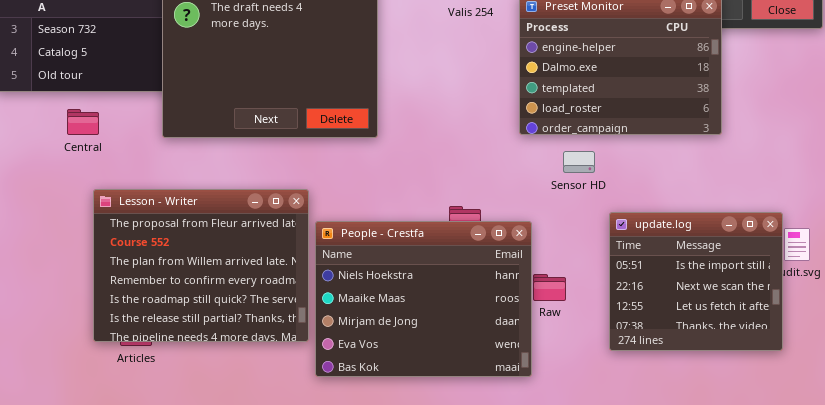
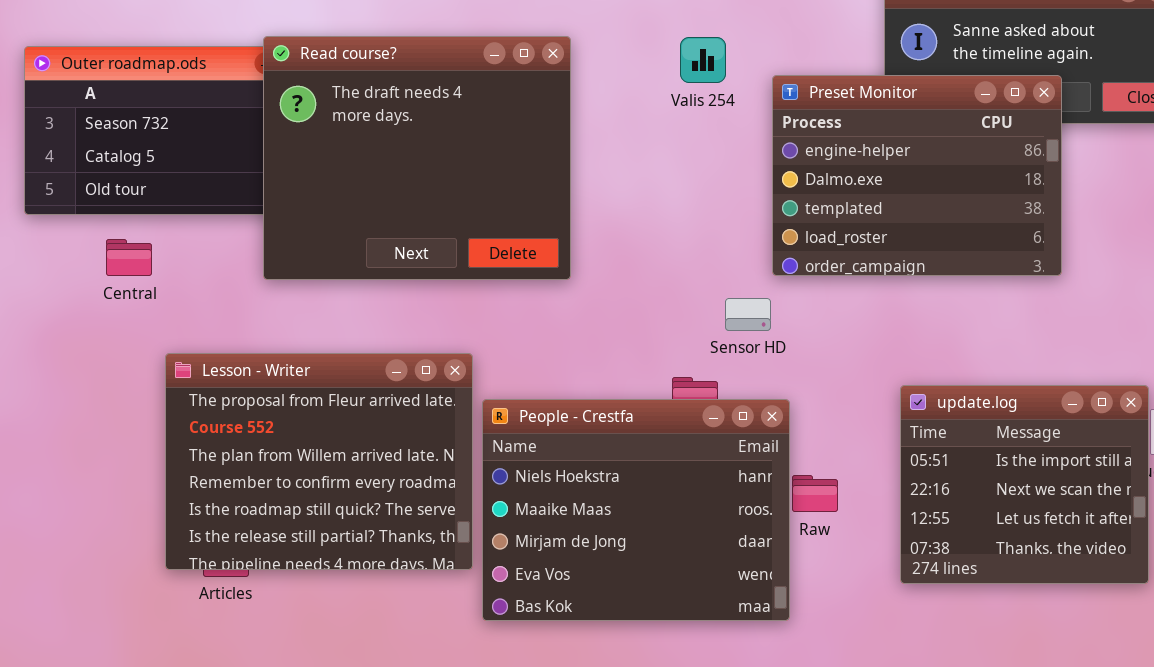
Central: [67,109,99,135] -> [106,239,152,276], moved
Sensor HD: [563,151,595,173] -> [725,298,771,331], moved

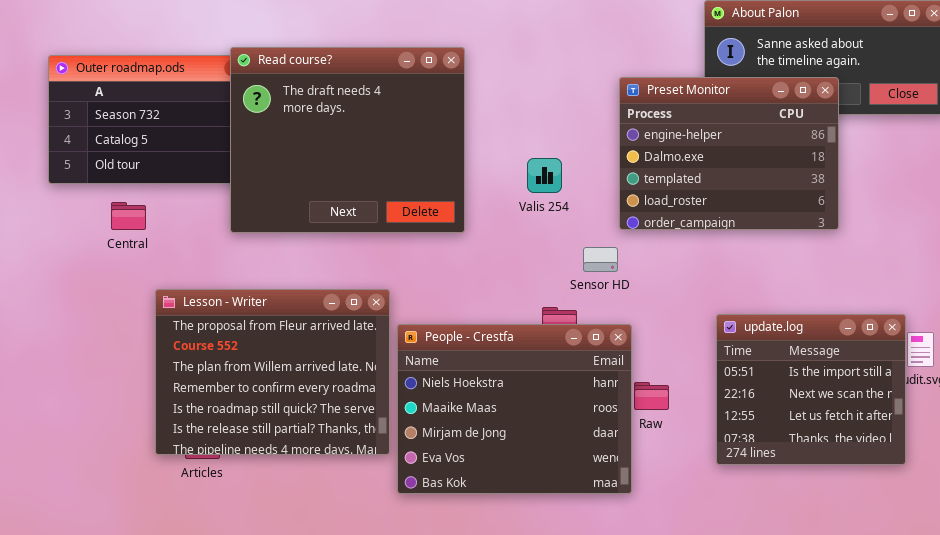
Valis 254: [680,37,726,83] -> [527,158,562,193], moved

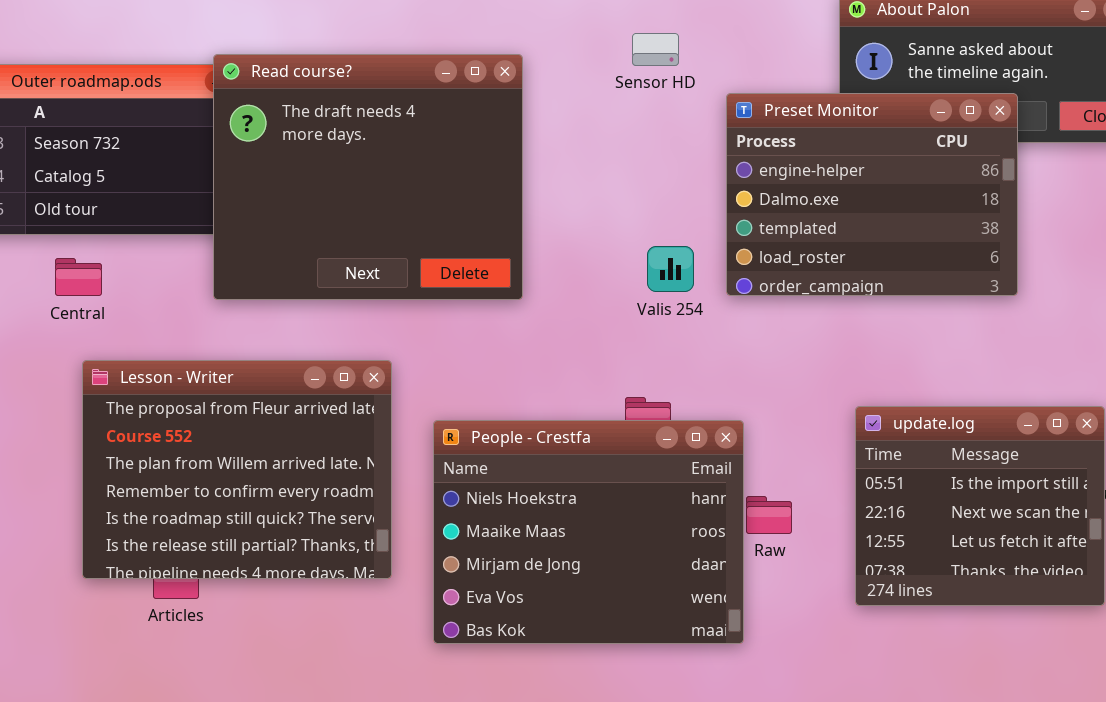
Valis 254: [527,158,562,193] -> [647,246,694,292], moved
Sensor HD: [583,247,618,272] -> [632,33,679,66], moved
Lesson - Writer: [155,289,390,455] -> [82,360,392,579], moved

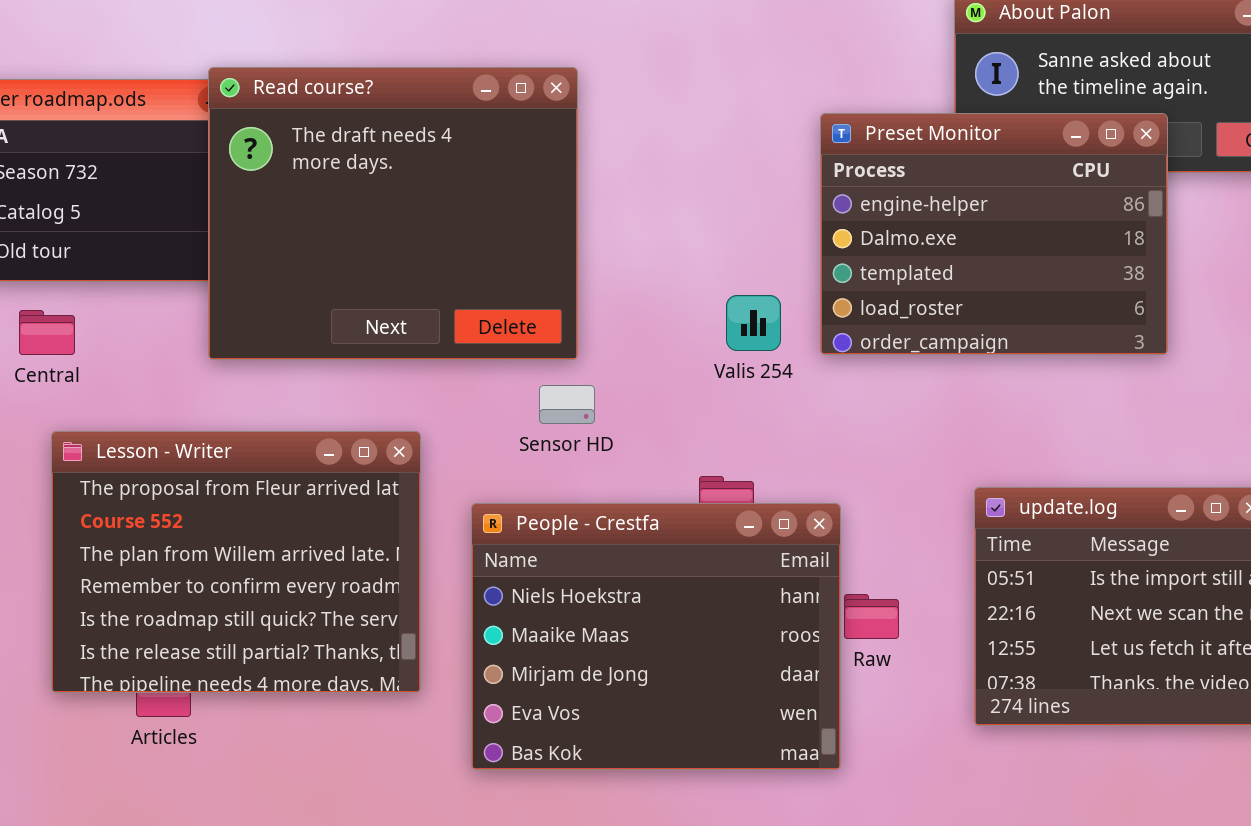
Sensor HD: [632,33,679,66] -> [539,385,595,424], moved

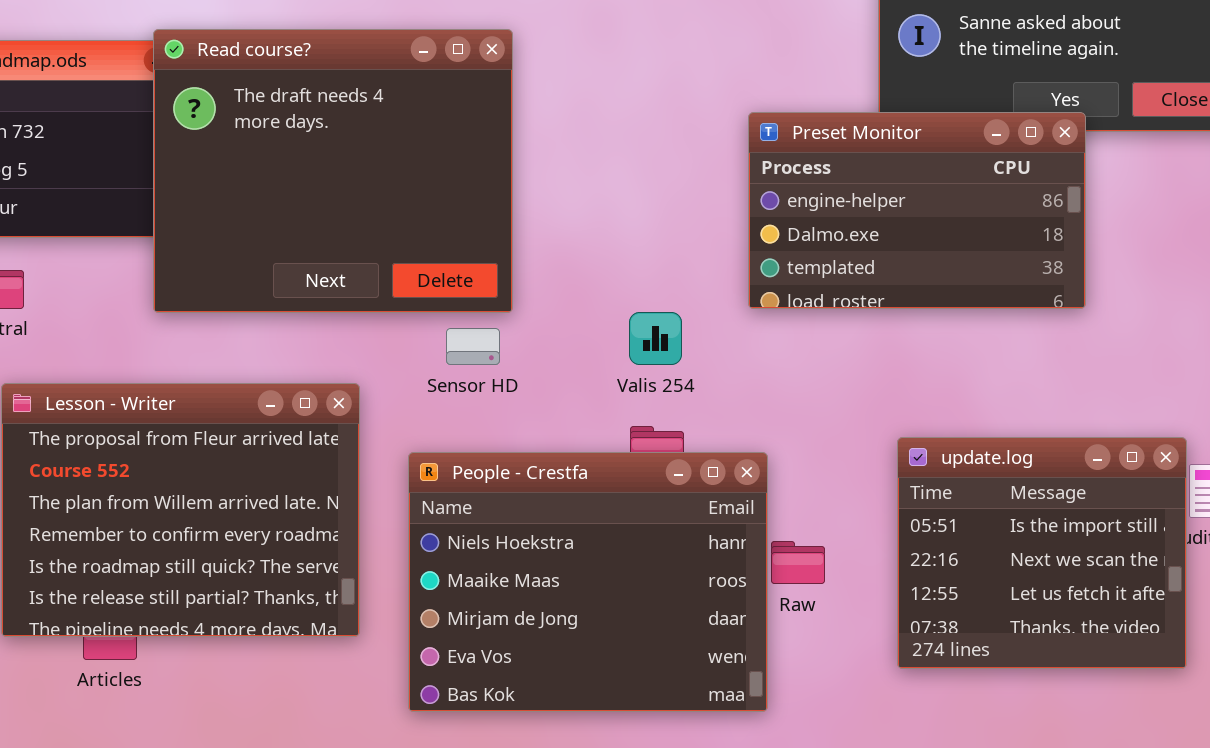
Preset Monitor: [820,113,1168,355] -> [748,112,1086,309], resized
Valis 254: [726,295,781,351] -> [629,312,682,365], moved
Sensor HD: [539,385,595,424] -> [446,328,500,365], moved

